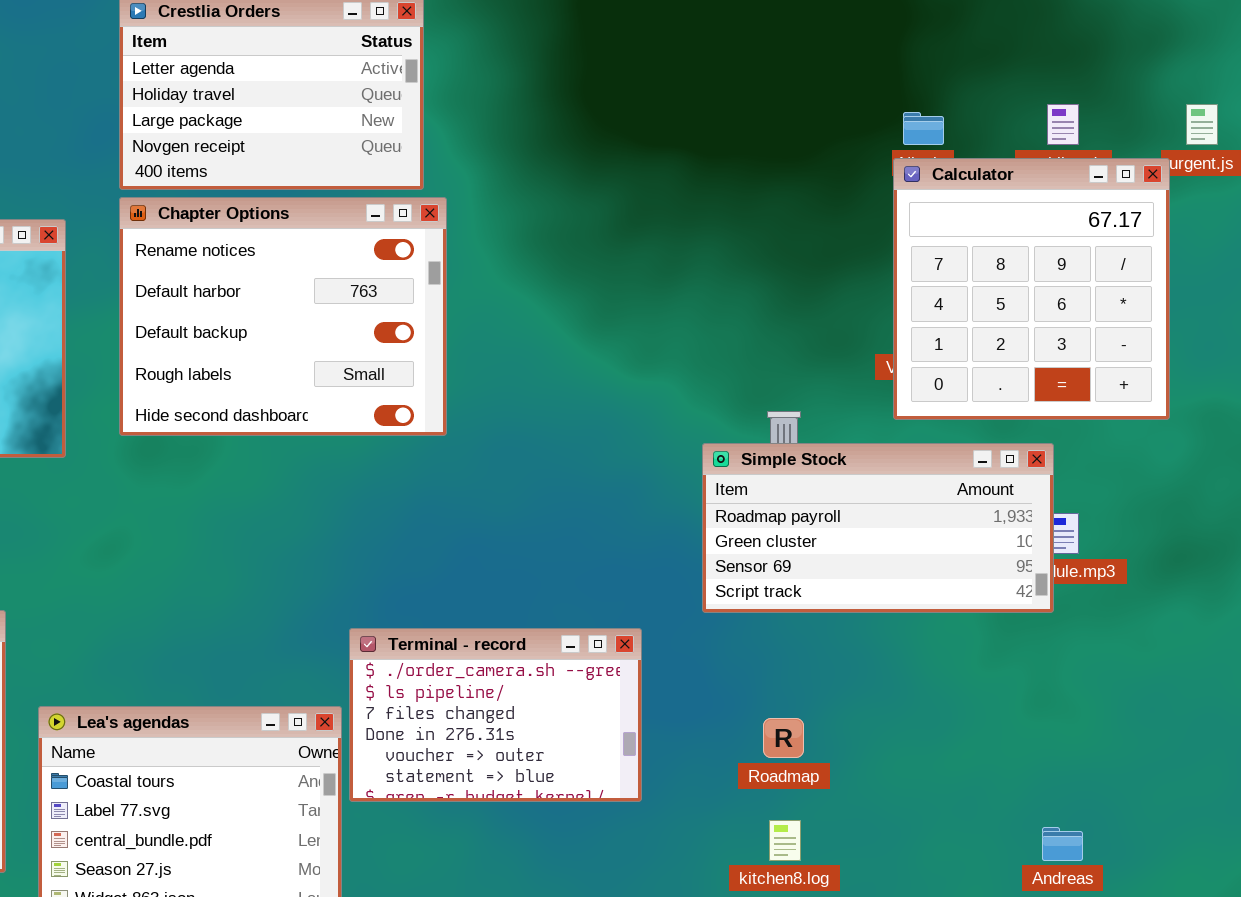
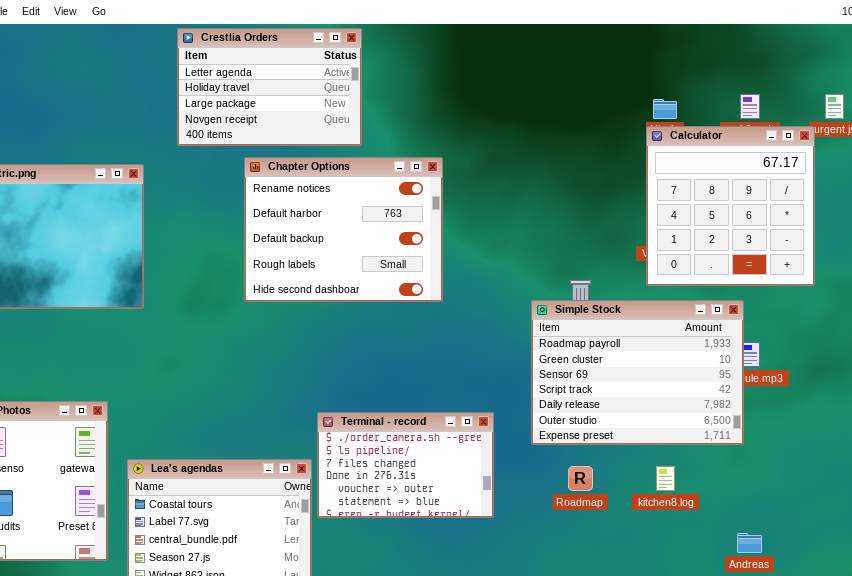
Chapter Options: [119,197,447,436] -> [244,157,443,302], moved
Simple Stock: [702,443,1054,613] -> [531,300,744,445], resized
kitchen8.log: [769,820,801,861] -> [656,466,675,491], moved

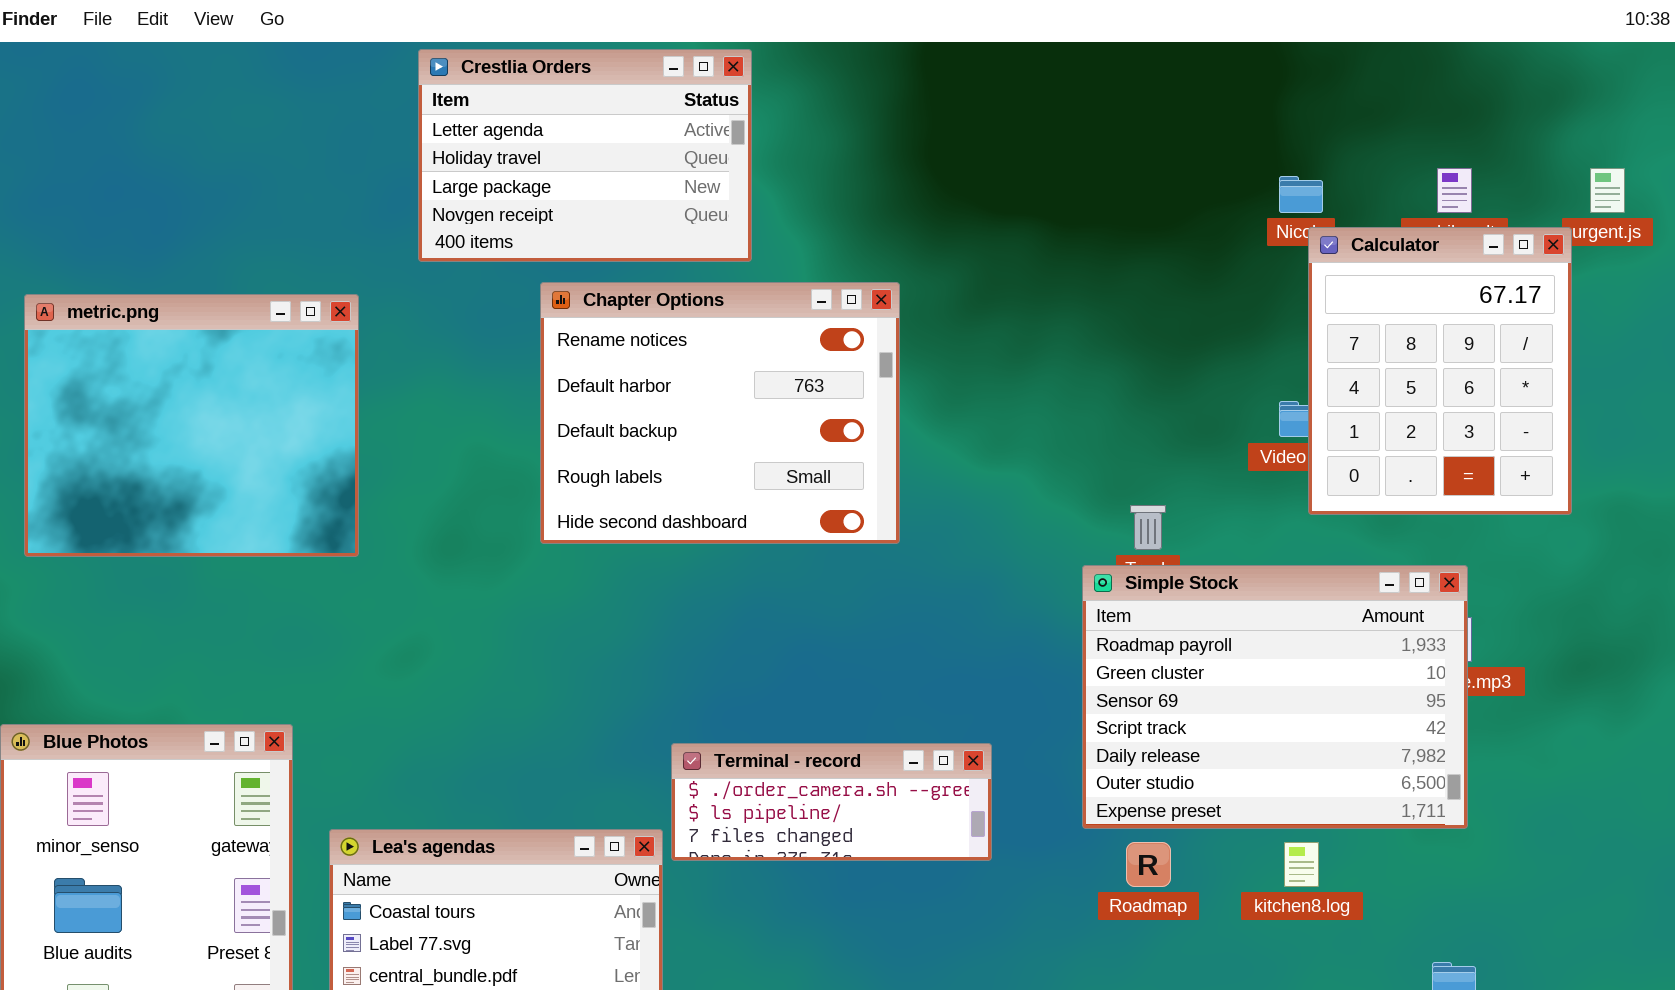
Calculator: [646,126,815,286] -> [1308,227,1572,515], resized
Simple Stock: [531,300,744,445] -> [1082,565,1468,829], moved
Terminal - record: [317,412,494,518] -> [671,743,992,861], resized

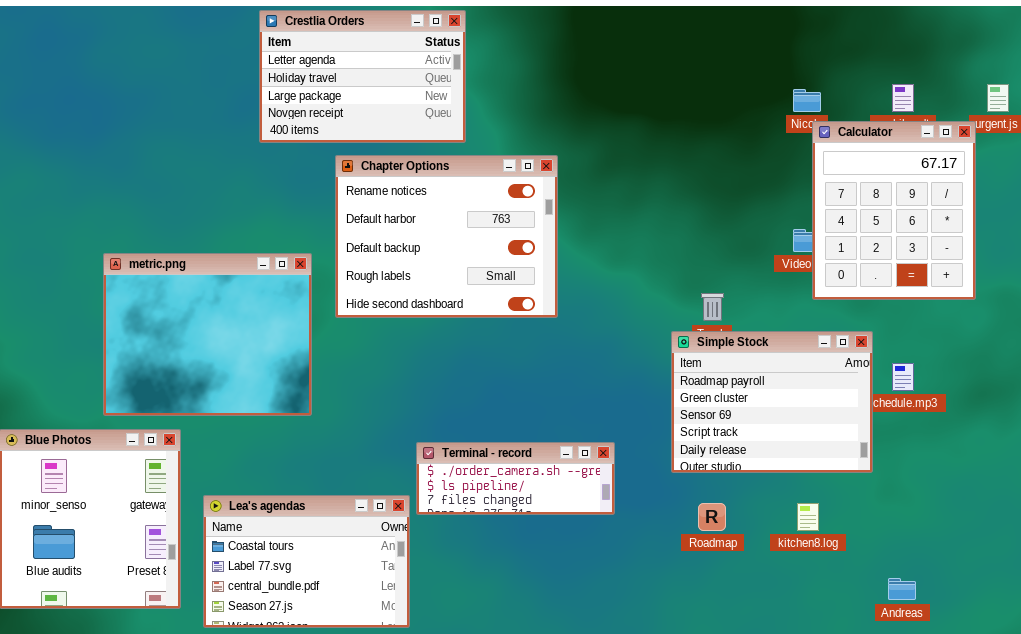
metric.png: [24,294,359,557] -> [103,253,312,416], moved
Simple Stock: [1082,565,1468,829] -> [671,331,873,473], resized

